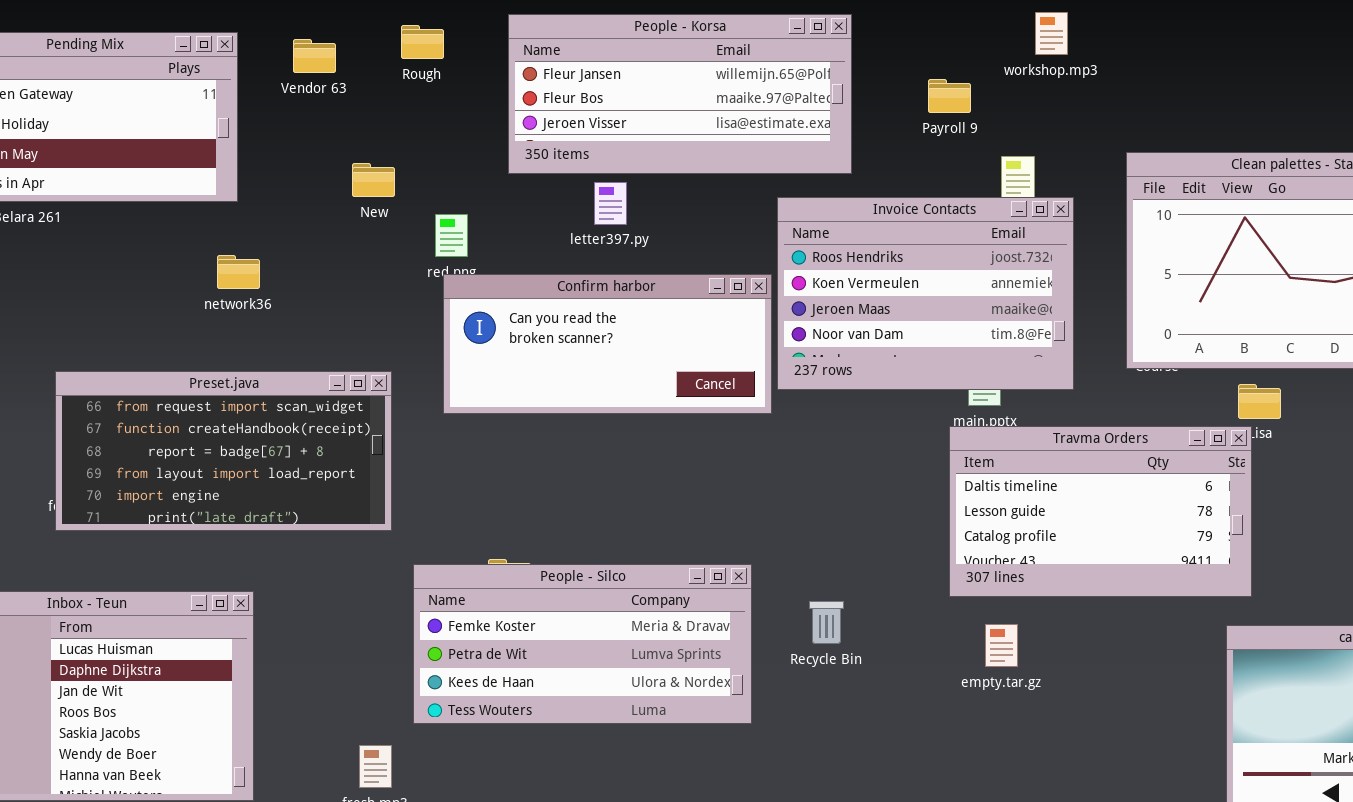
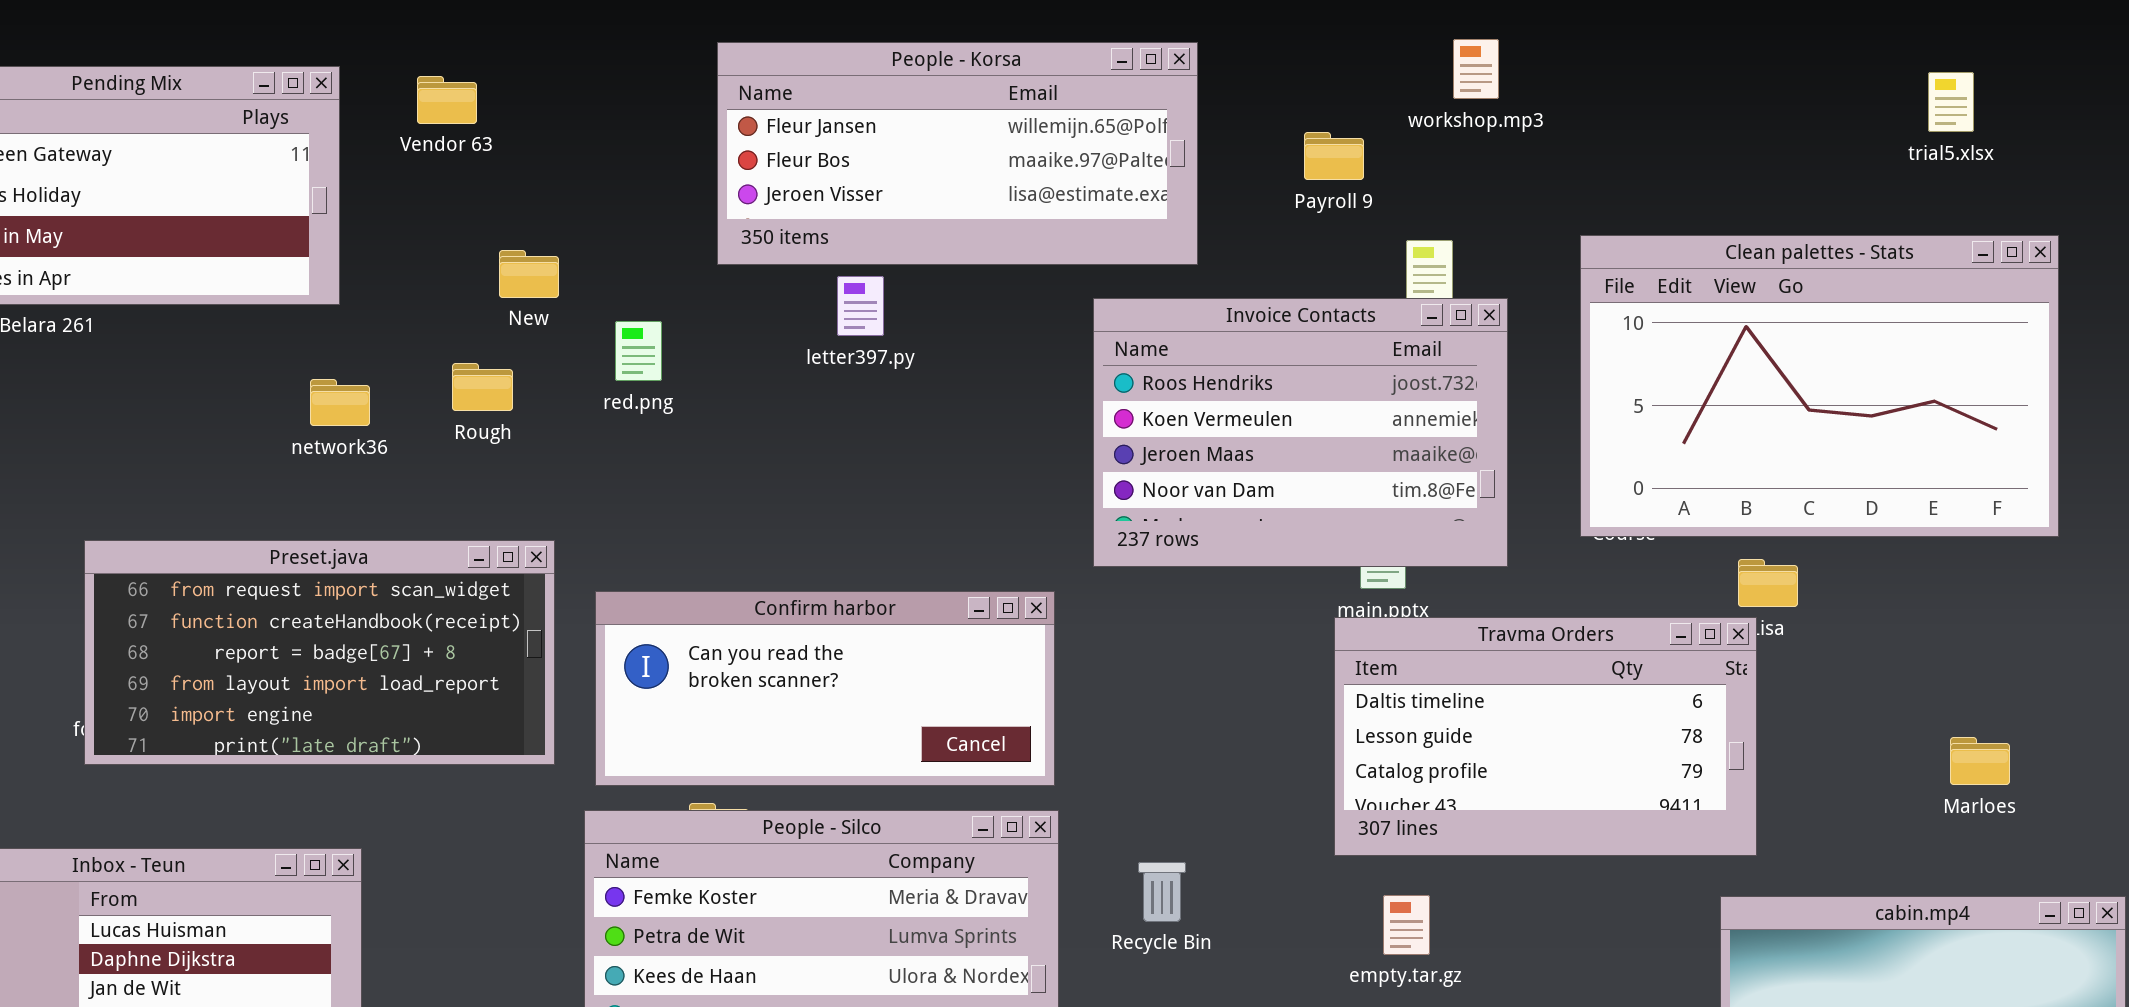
Rough: [401,25,444,59] -> [452,363,513,411], moved
Confirm harbor: [443,274,772,414] -> [595,591,1055,786], moved

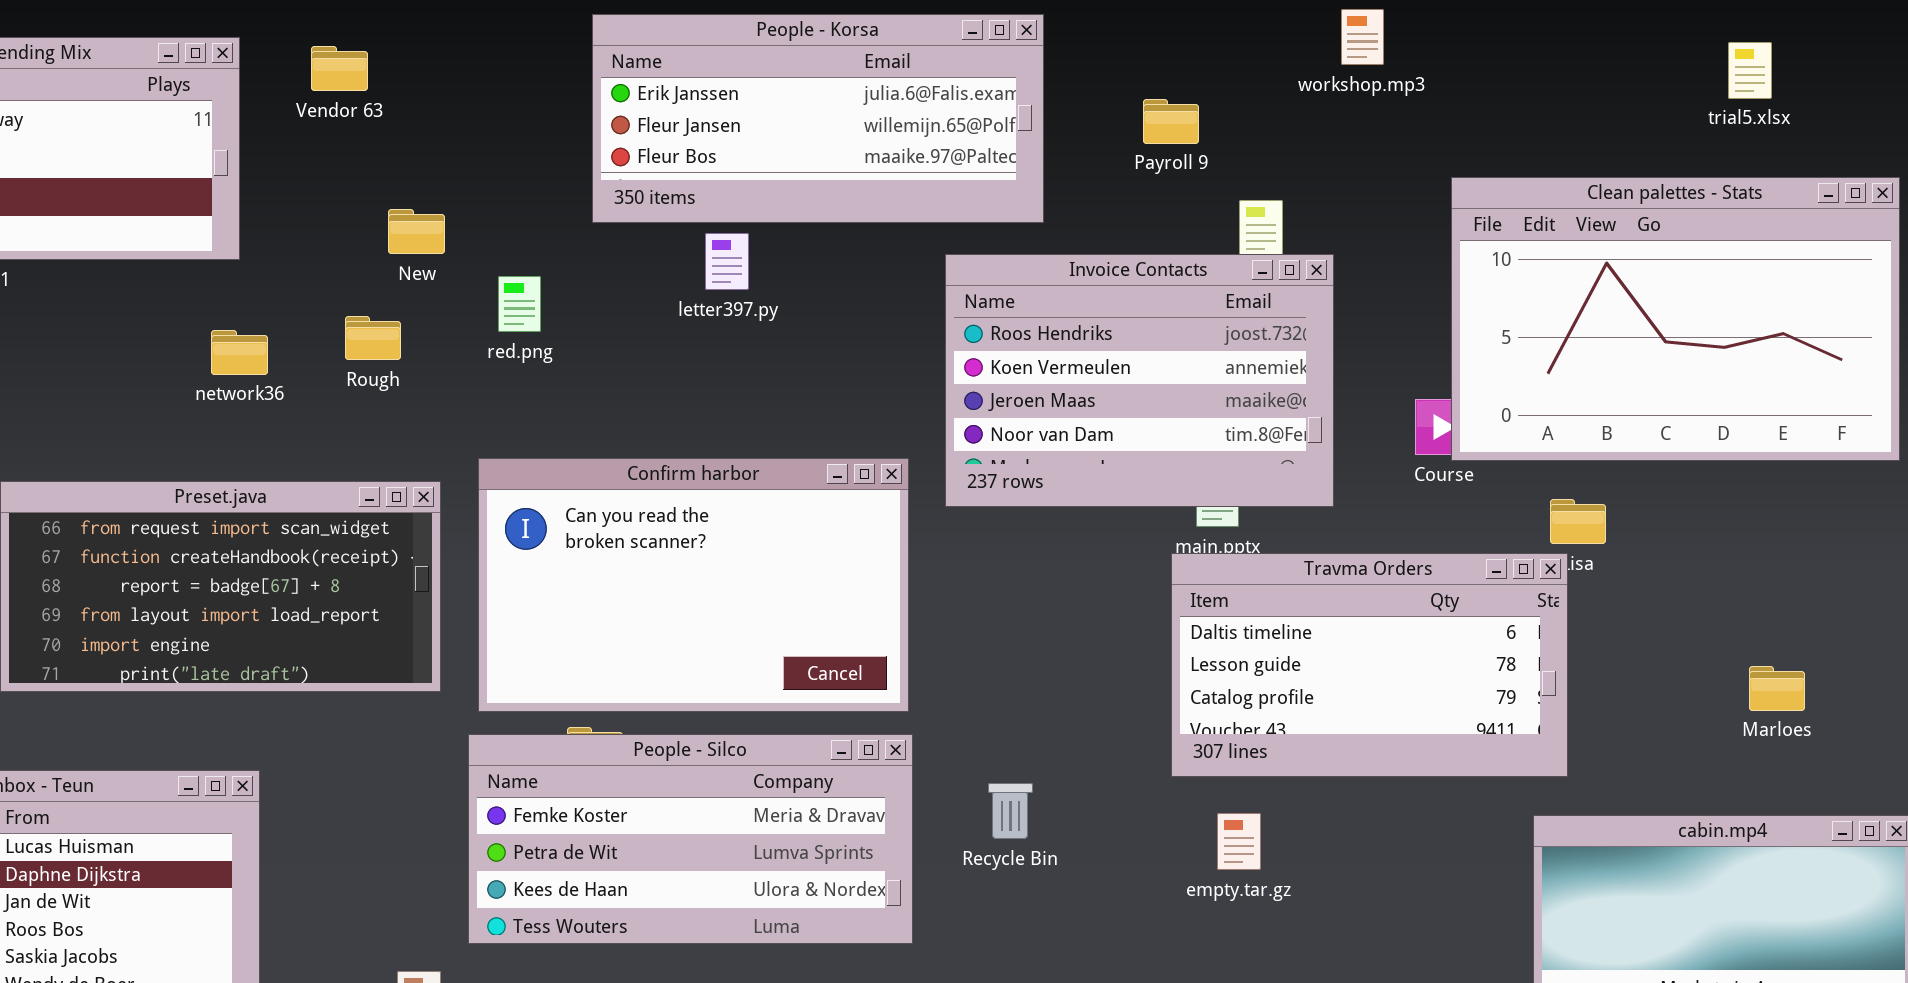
workshop.mp3: [1453,39,1499,99] -> [1341,9,1384,65], moved
People - Korsa: [717,42,1198,265] -> [592,14,1044,223], scrolled up 1 row
Clean palettes - Stats: [1580,235,2059,537] -> [1451,177,1900,461], moved
Confirm harbor: [595,591,1055,786] -> [478,458,909,712], resized

